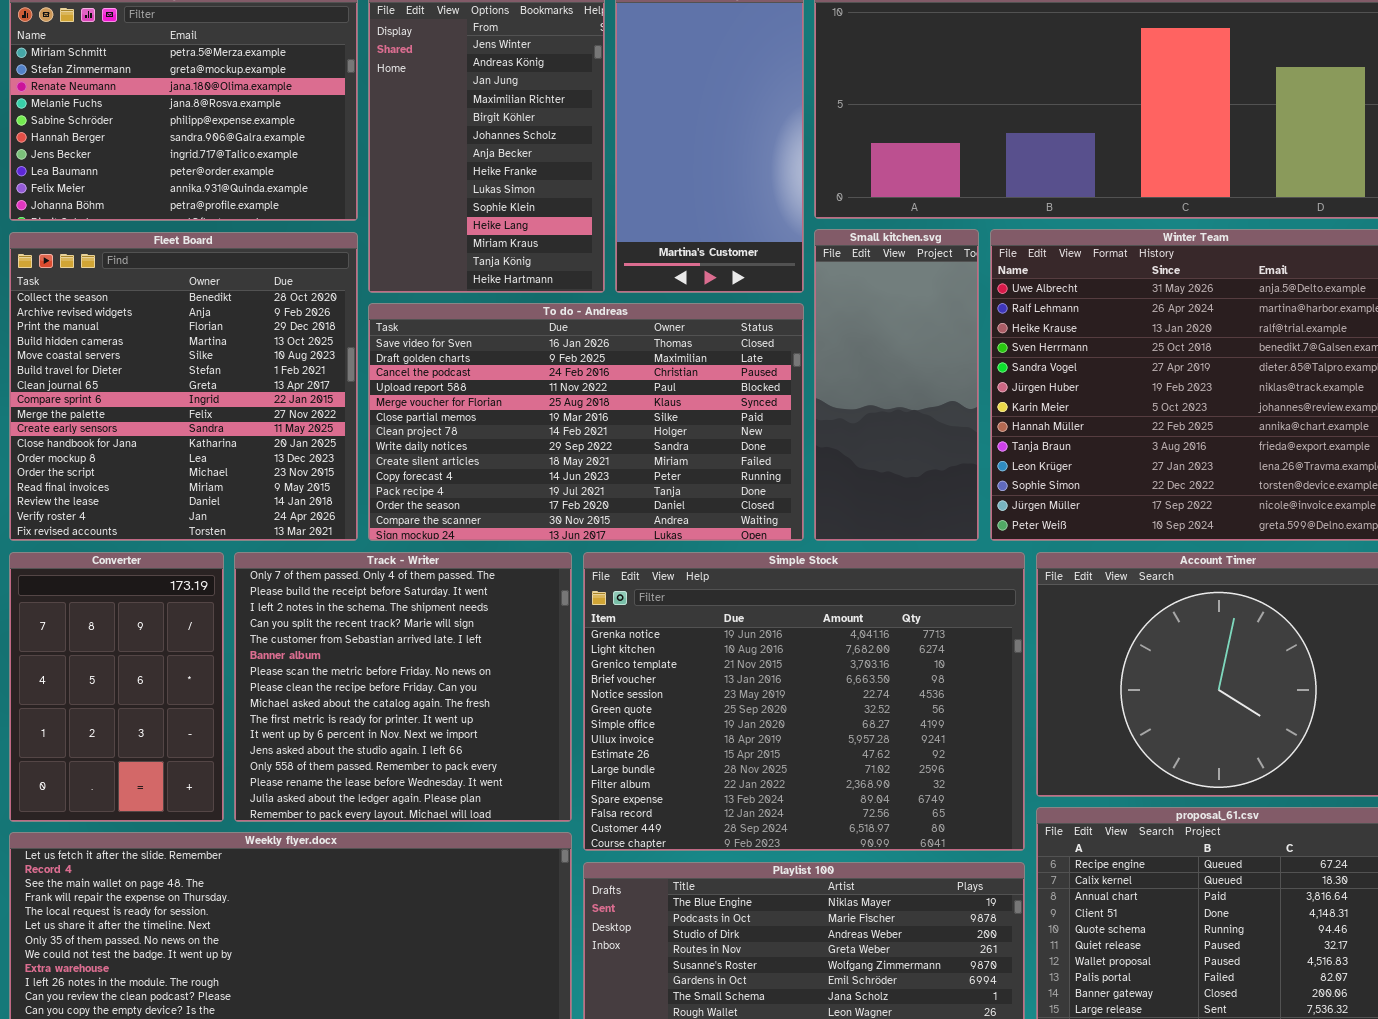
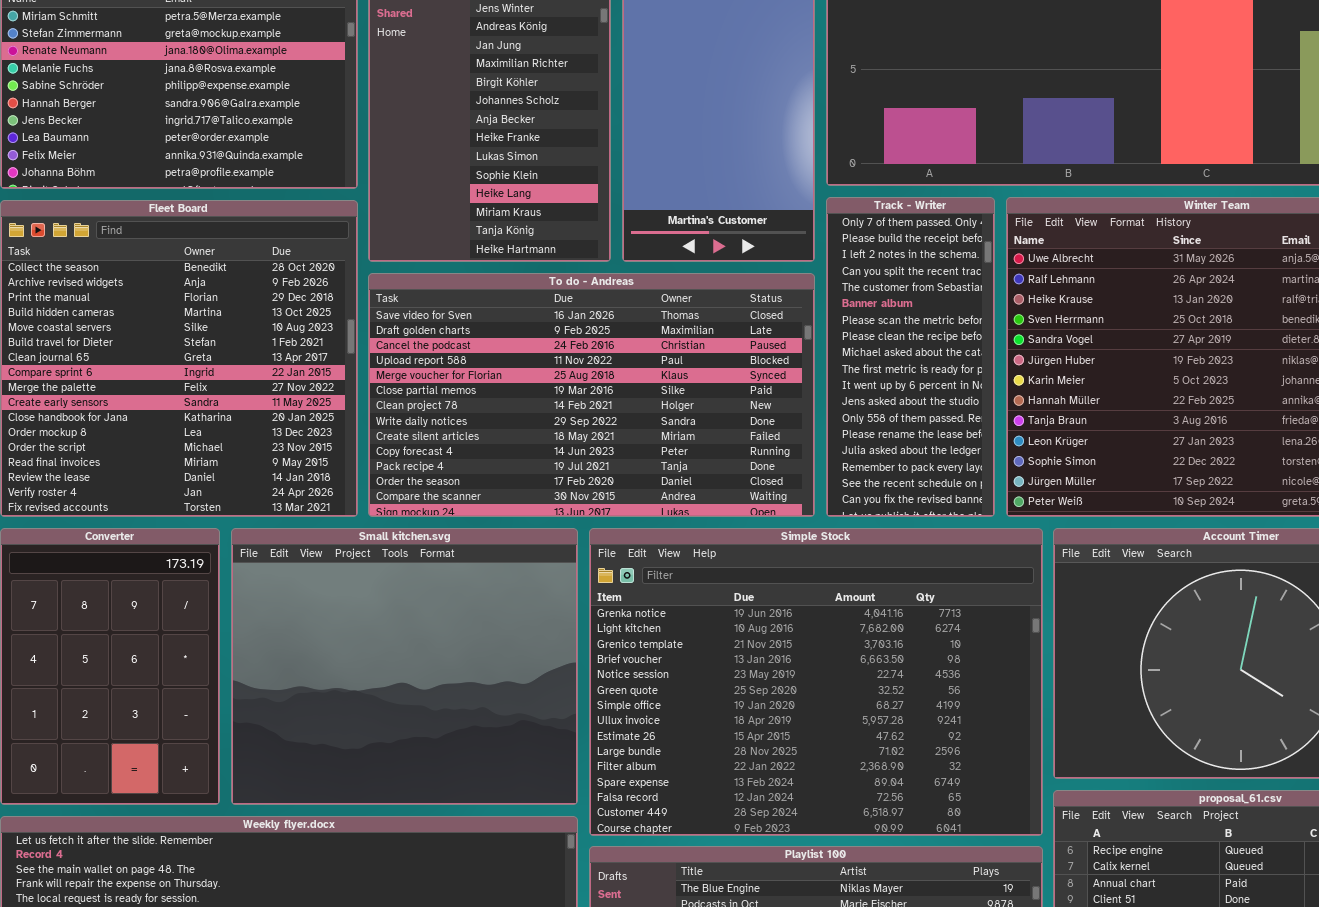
Small kitchen.svg: [814,229,979,541] -> [231,528,578,805], moved, resized
Track - Writer: [234,552,572,822] -> [826,197,995,517], moved, resized

